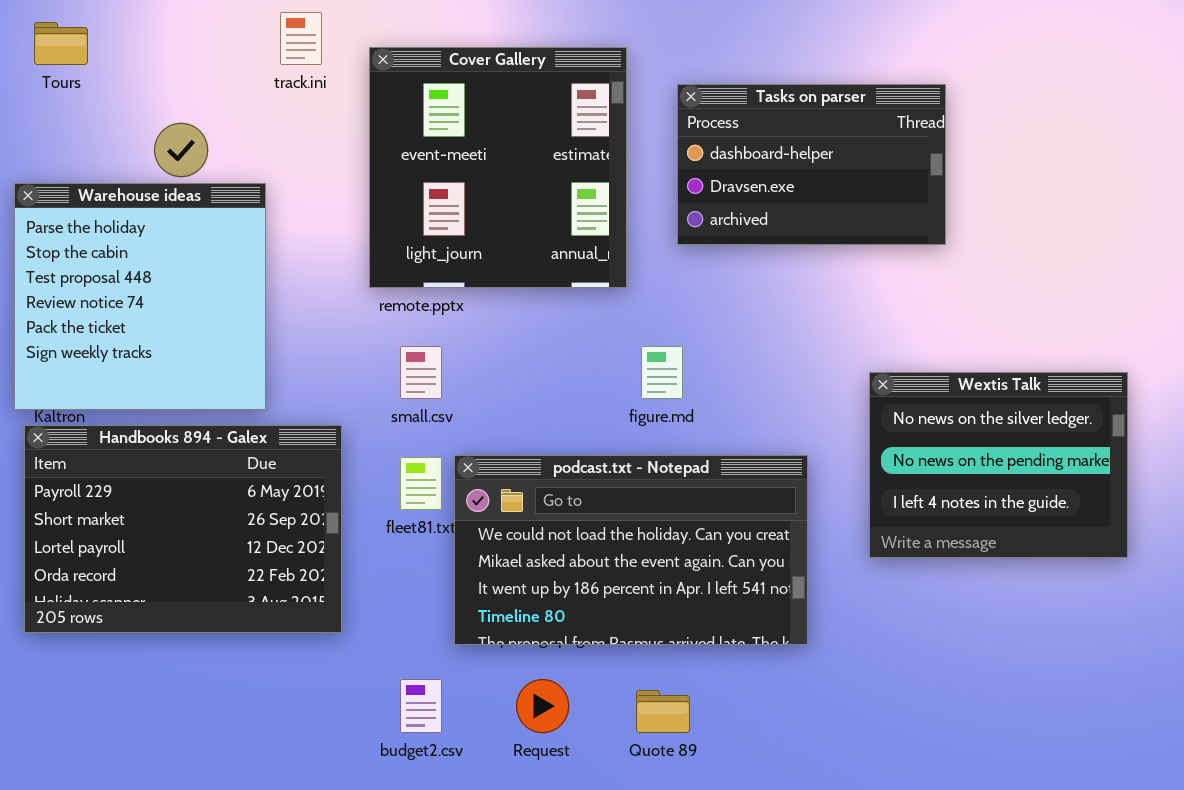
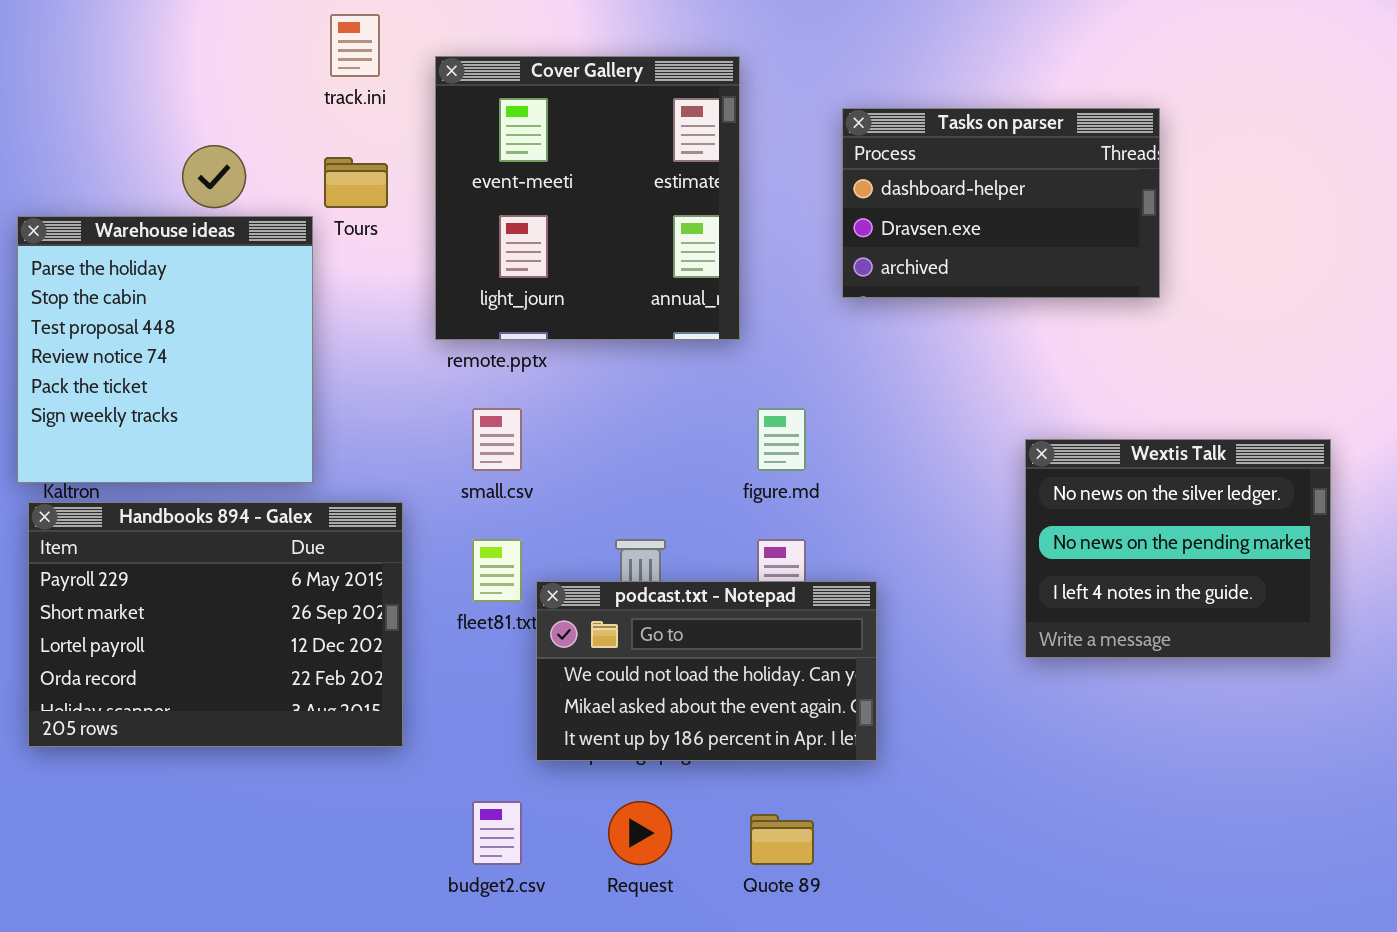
Tours: [34,22,88,65] -> [324,157,388,208], moved
Tasks on parser: [677,84,946,245] -> [842,108,1160,298], moved
podcast.txt - Notepad: [454,455,808,645] -> [536,581,877,761], resized

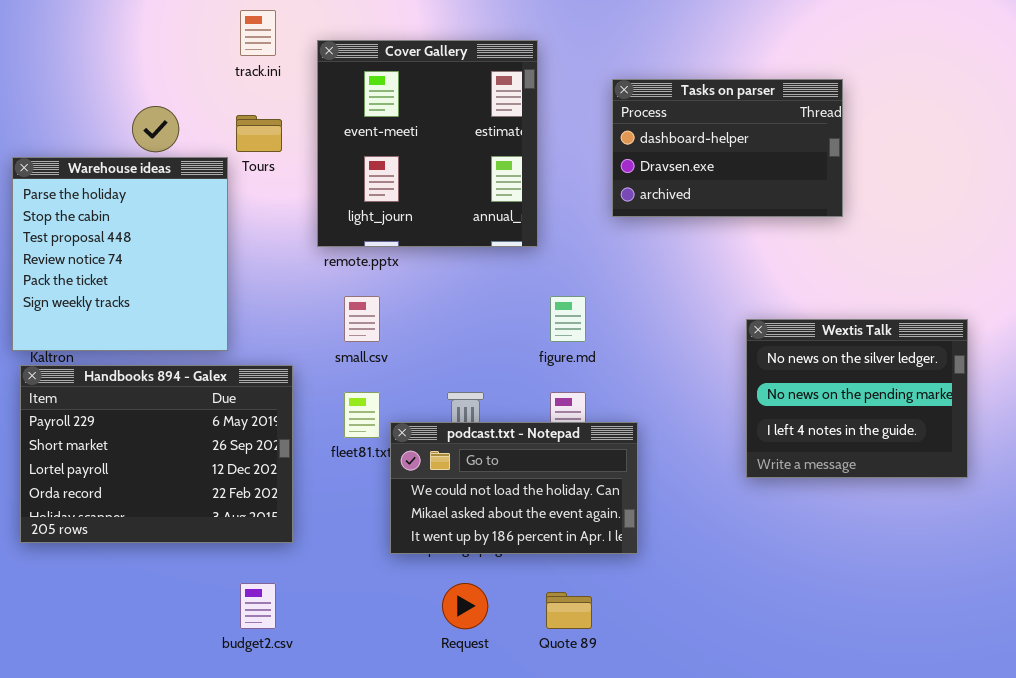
budget2.csv: [472,801,522,865] -> [240,583,276,629], moved

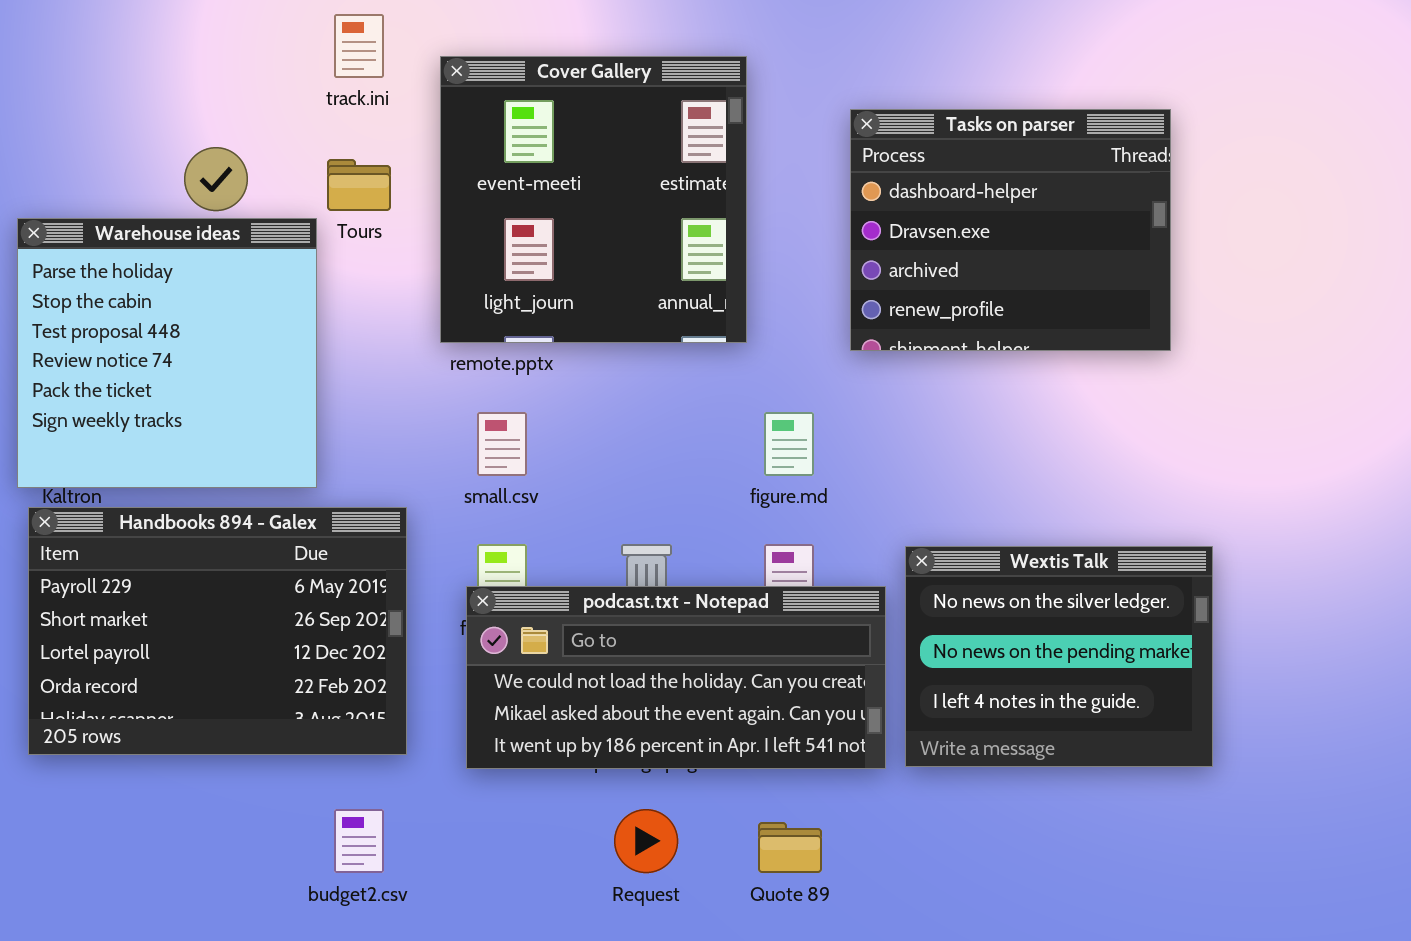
Tasks on parser: [612,79,843,217] -> [850,109,1171,351], resized
Wextis Talk: [746,319,968,478] -> [905,546,1213,767], moved
podcast.txt - Notepad: [390,422,638,554] -> [466,586,886,769], resized

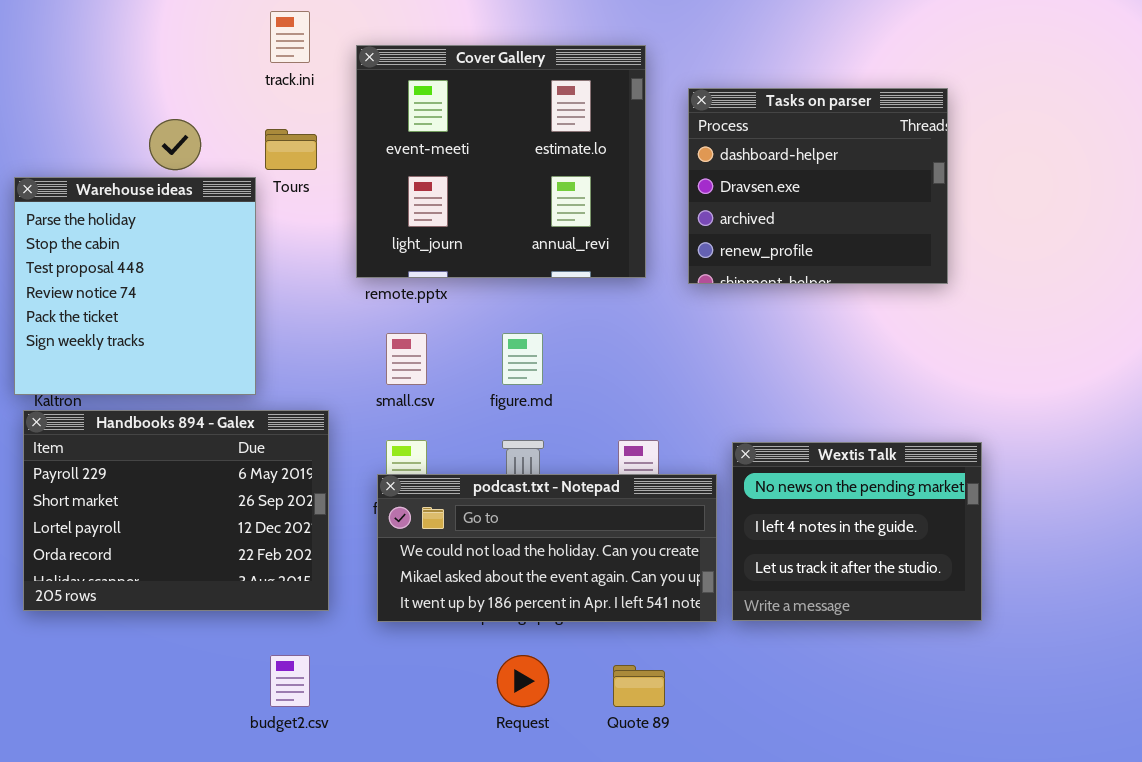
Cover Gallery: [440,56,747,343] -> [356,45,646,278], resized
figure.md: [764,412,814,476] -> [502,333,543,385], moved
Wextis Talk: [905,546,1213,767] -> [732,442,982,621], scrolled down 1 row

